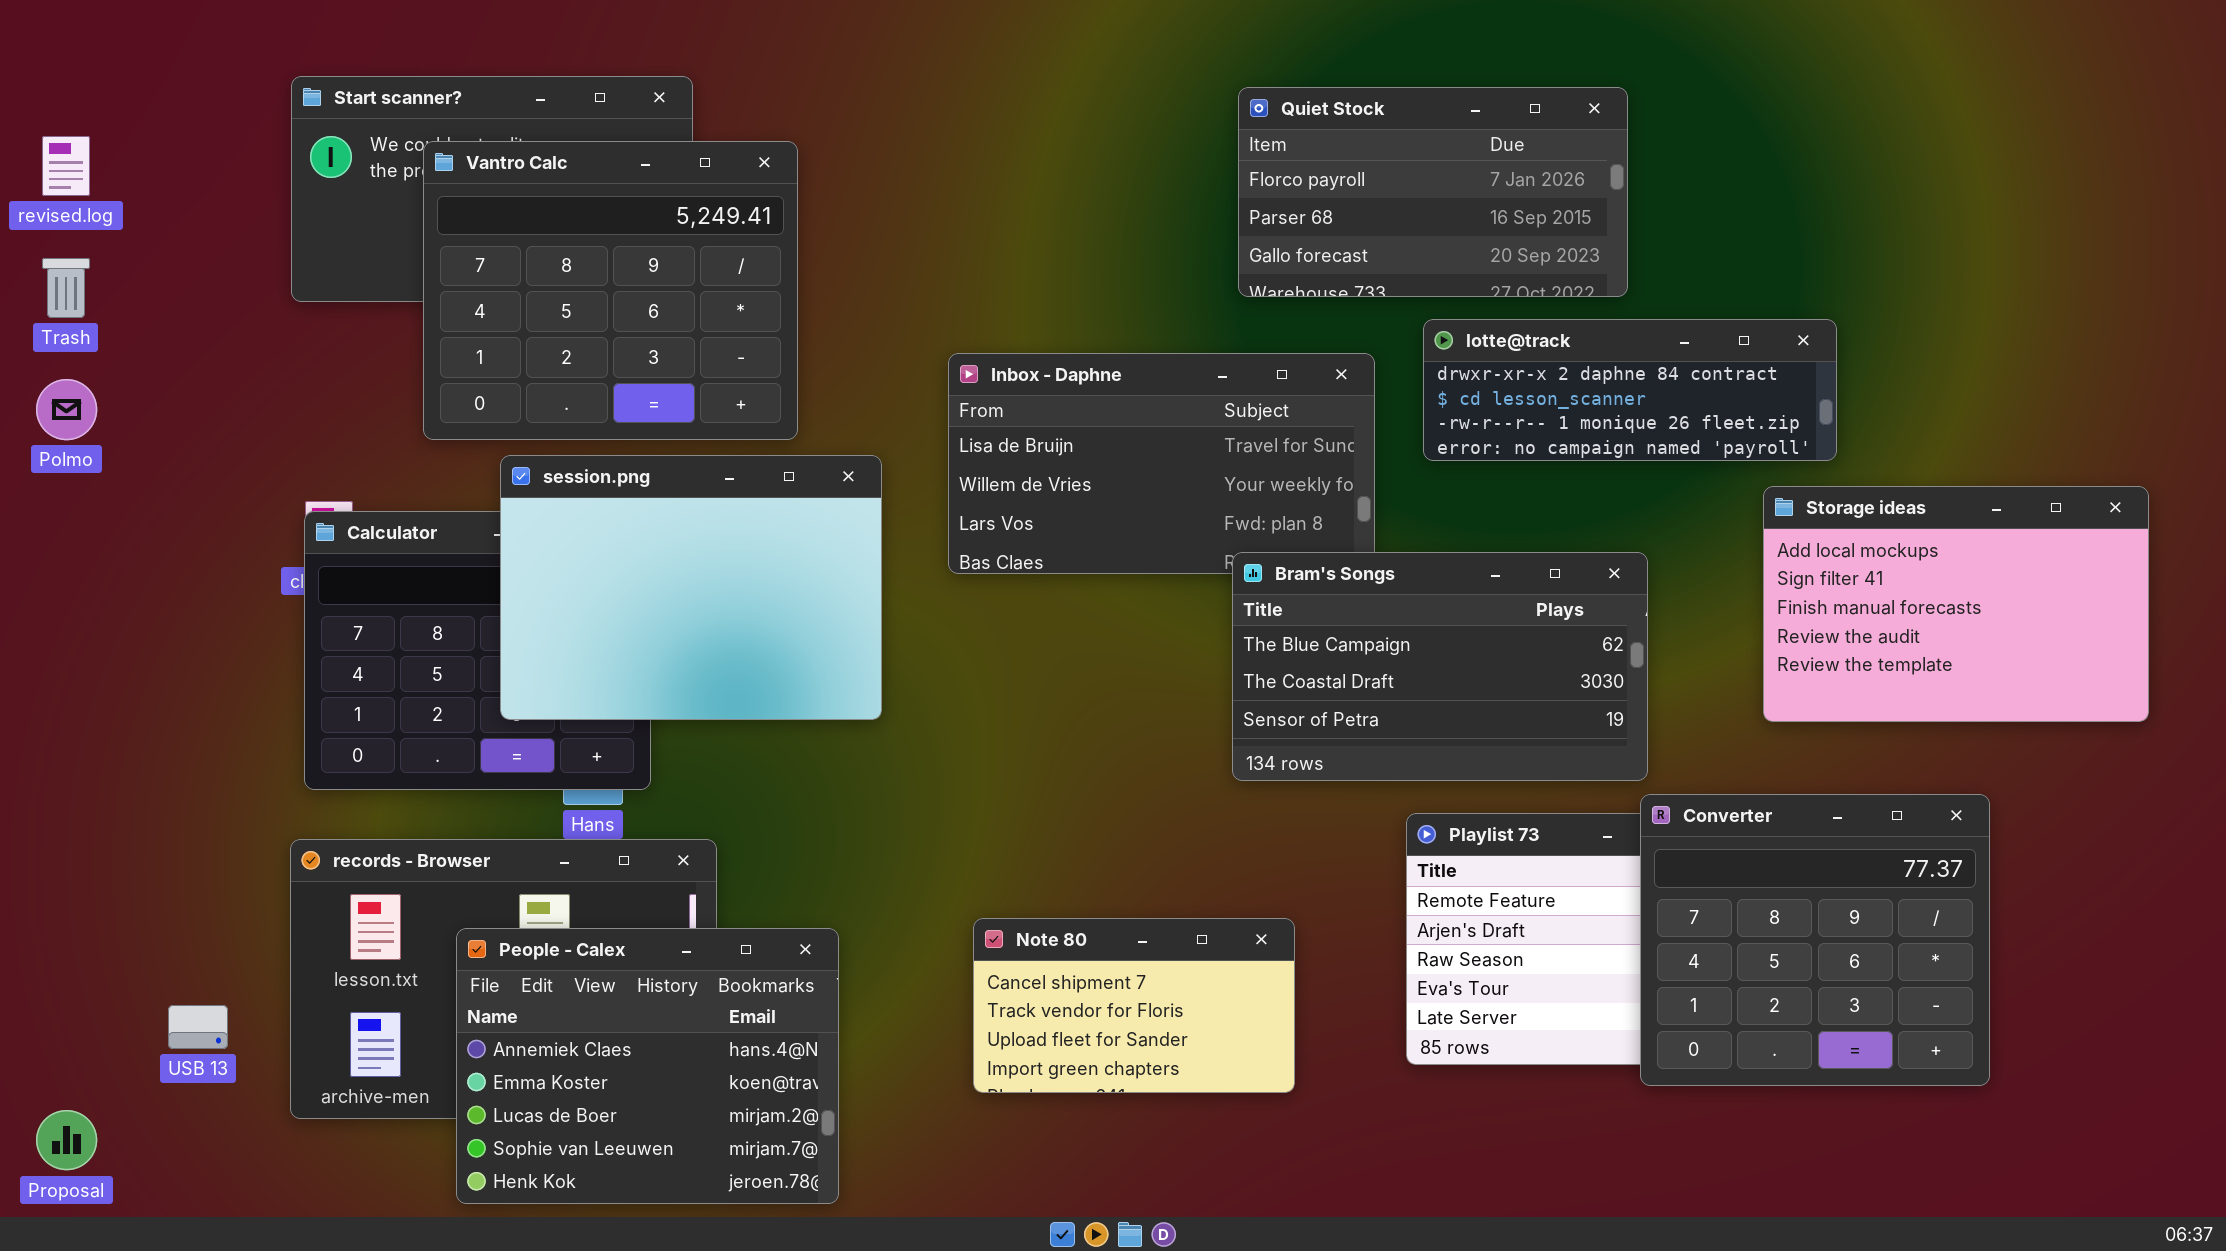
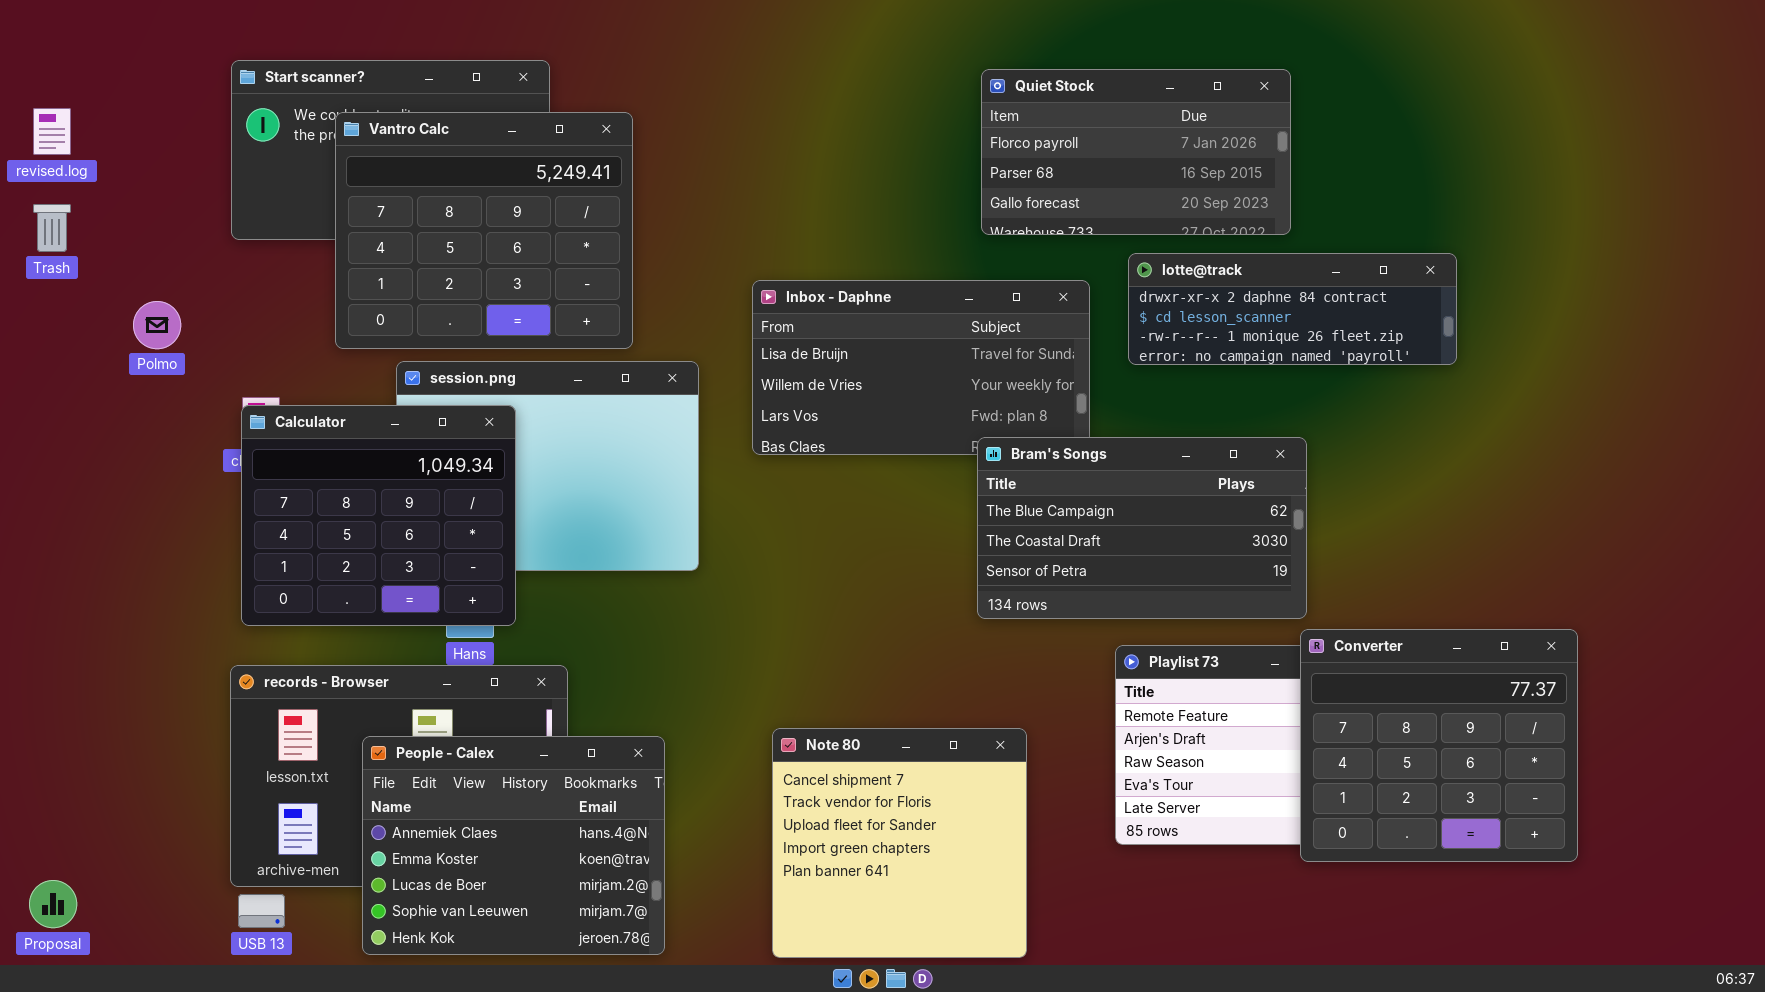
Polmo: [36,379,97,440] -> [133,301,181,349], moved
Storage ideas: [1763,486,2149,722] -> none, closed
Calculator: [304,511,651,790] -> [241,405,516,626], raised
Note 80: [973,918,1295,1093] -> [772,728,1027,958], resized
USB 13: [168,1005,228,1049] -> [238,894,285,928], moved

